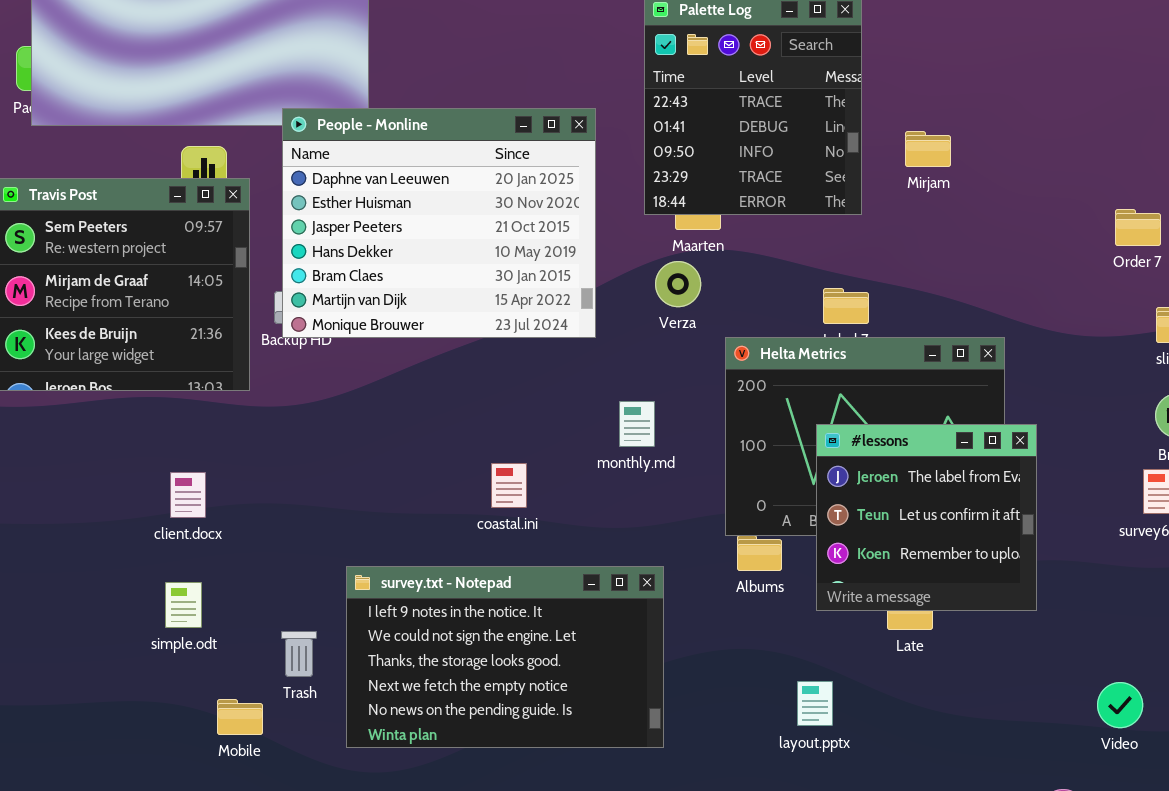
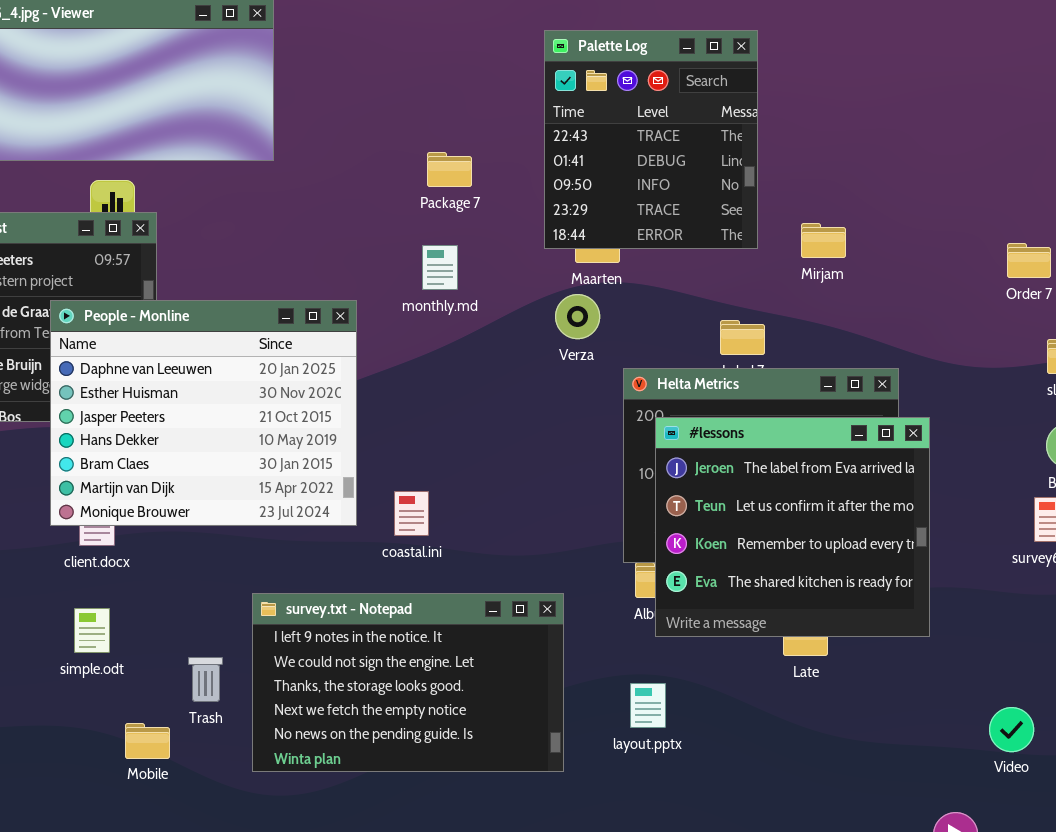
People - Monline: [282,108,596,338] -> [50,300,357,526], moved
Mirjam: [905,131,951,167] -> [801,223,846,258], moved
monthly.md: [619,401,655,447] -> [422,245,458,290], moved
#lessons: [816,424,1037,611] -> [655,417,930,637], resized
layout.pptx: [797,681,833,726] -> [630,683,666,728], moved

